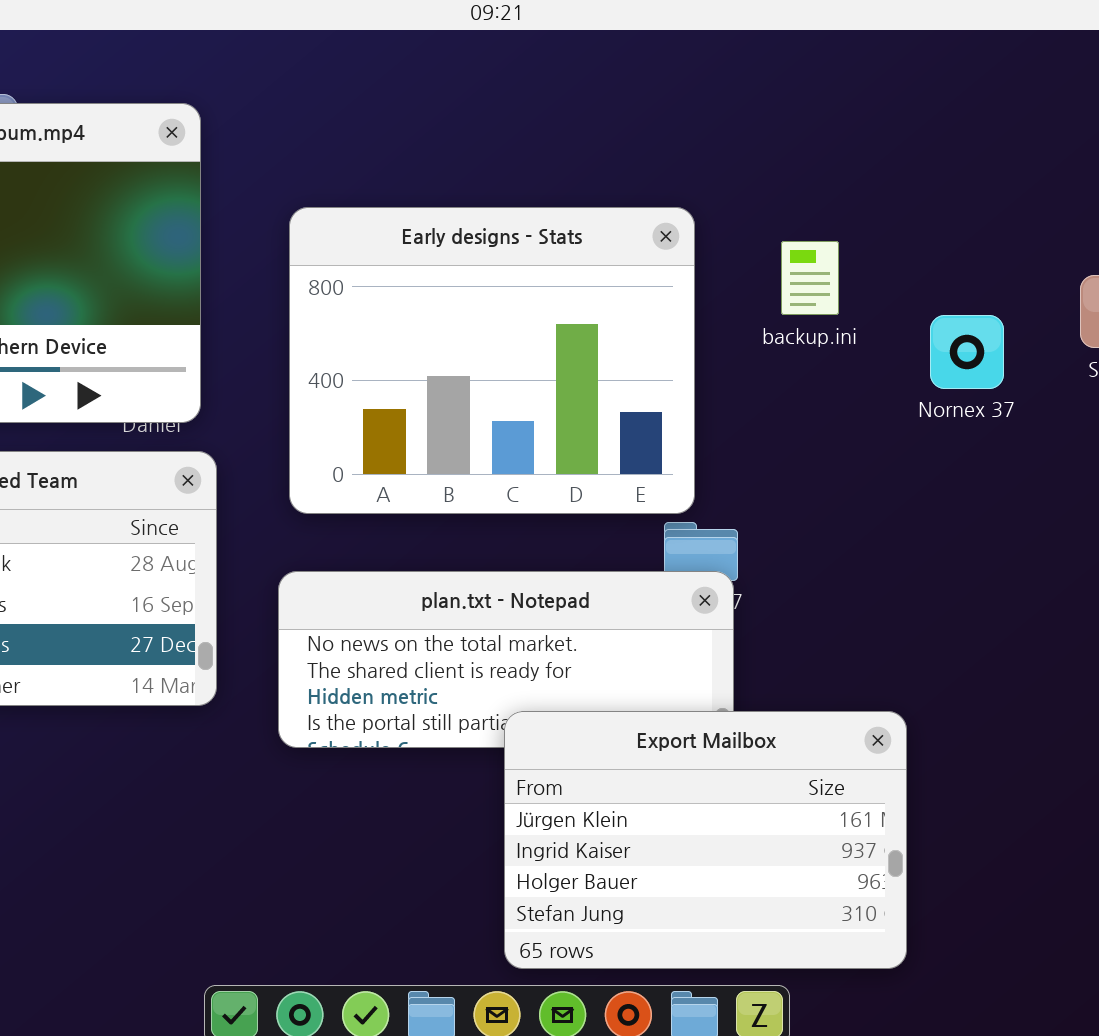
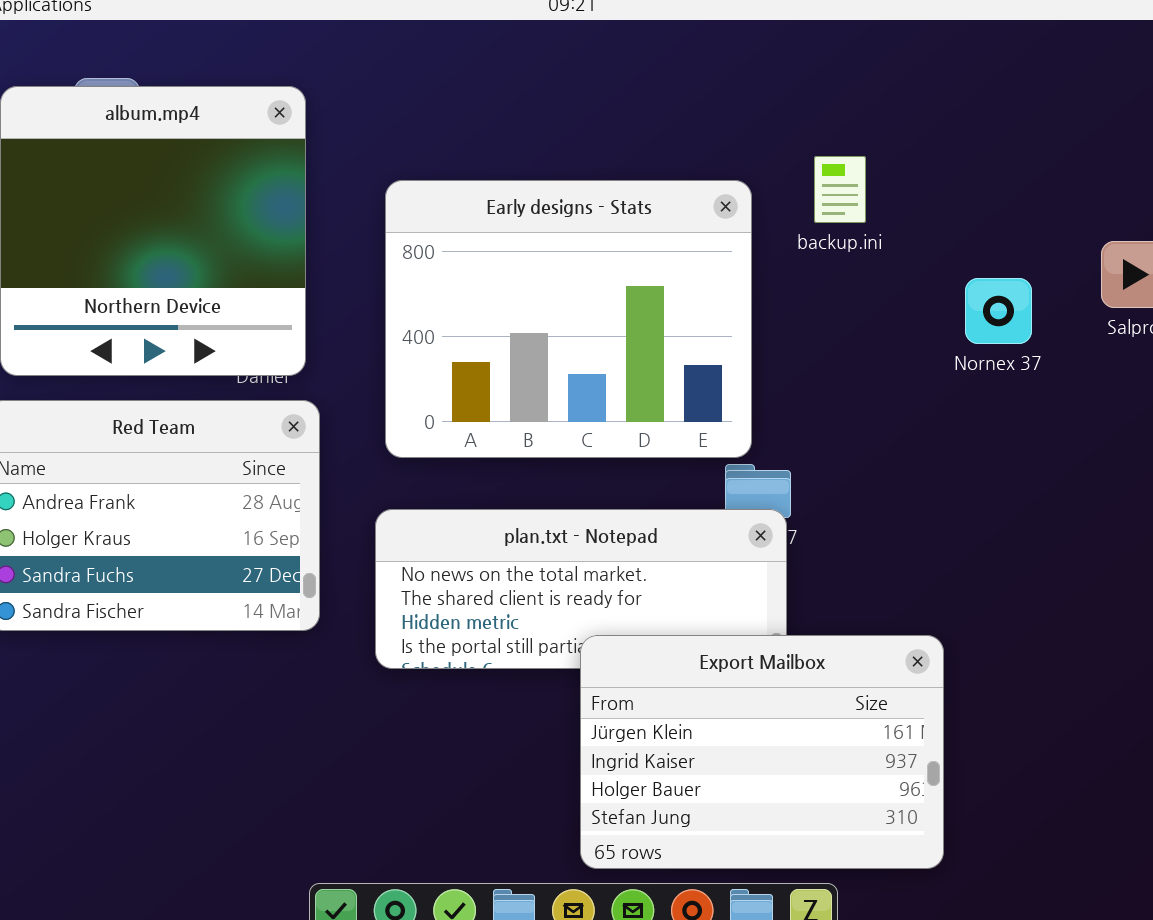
backup.ini: [781,241,839,315] -> [814,156,866,223], moved

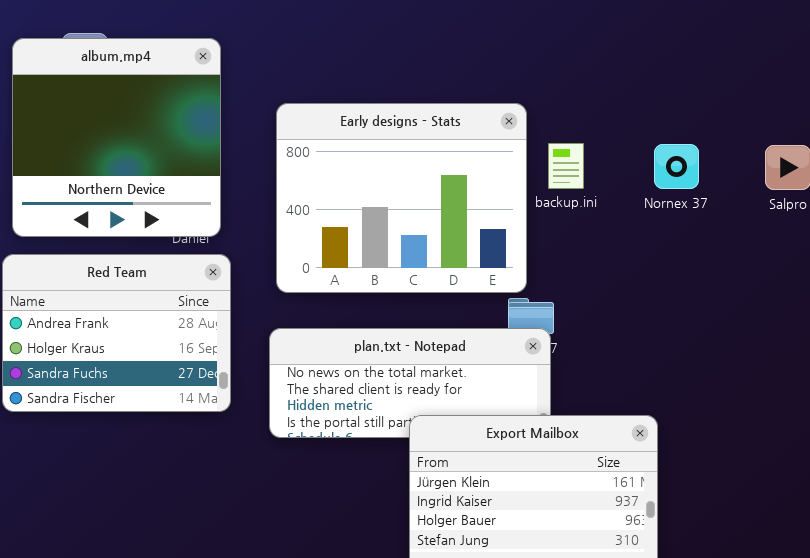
backup.ini: [814,156,866,223] -> [548,143,584,189], moved
Nornex 37: [965,278,1032,344] -> [654,144,699,189], moved

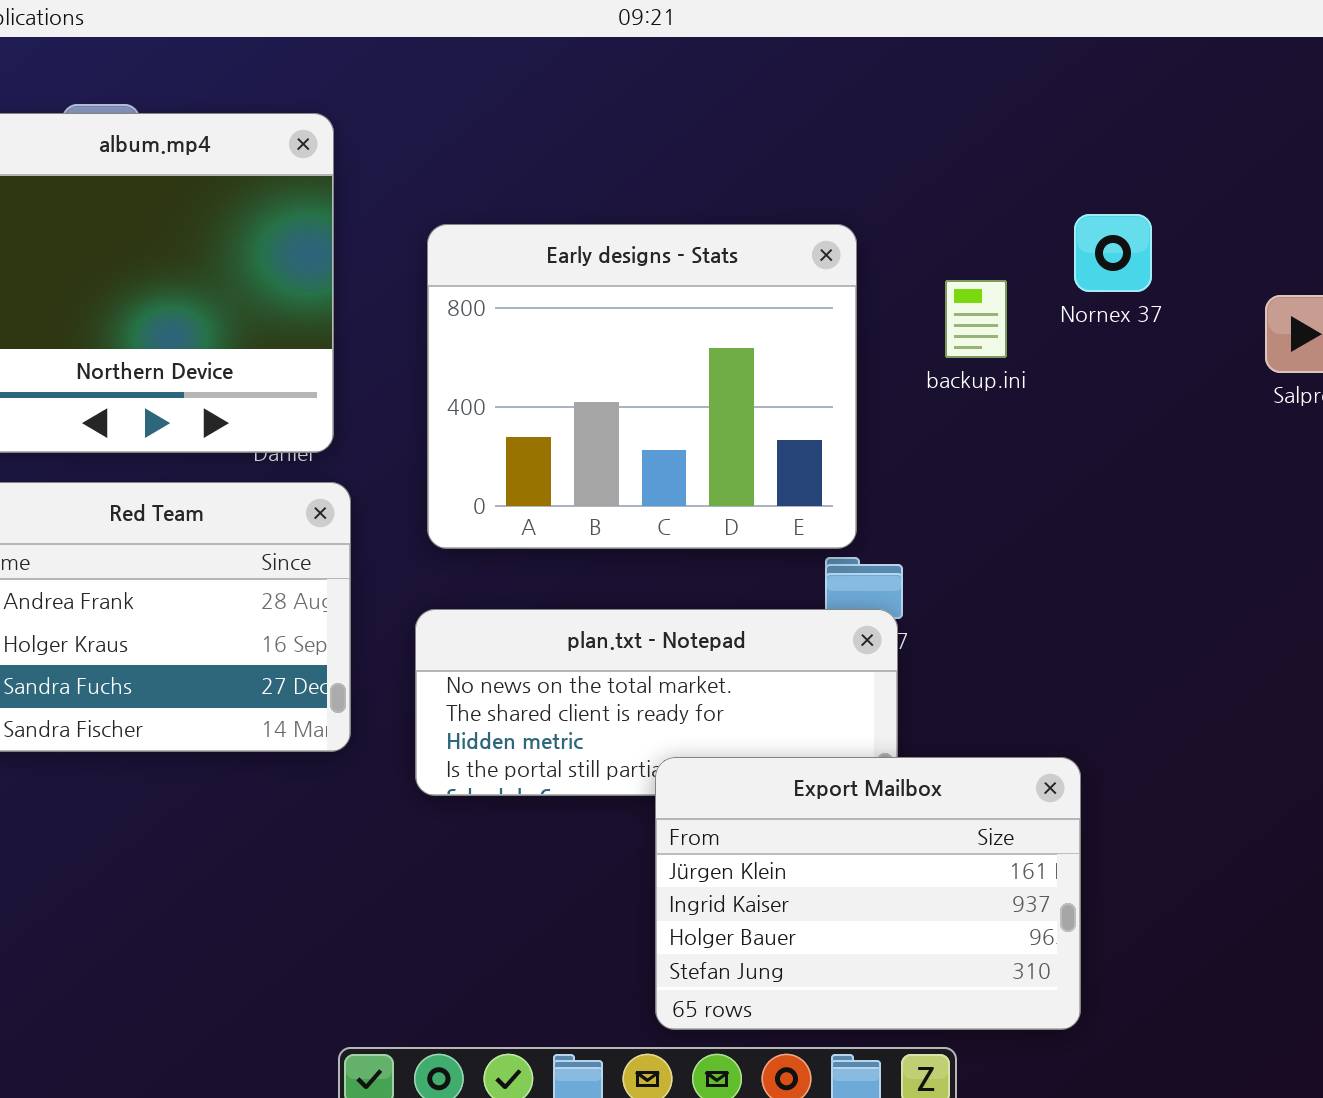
backup.ini: [548,143,584,189] -> [945,280,1007,358], moved
Nornex 37: [654,144,699,189] -> [1074,214,1152,292], moved

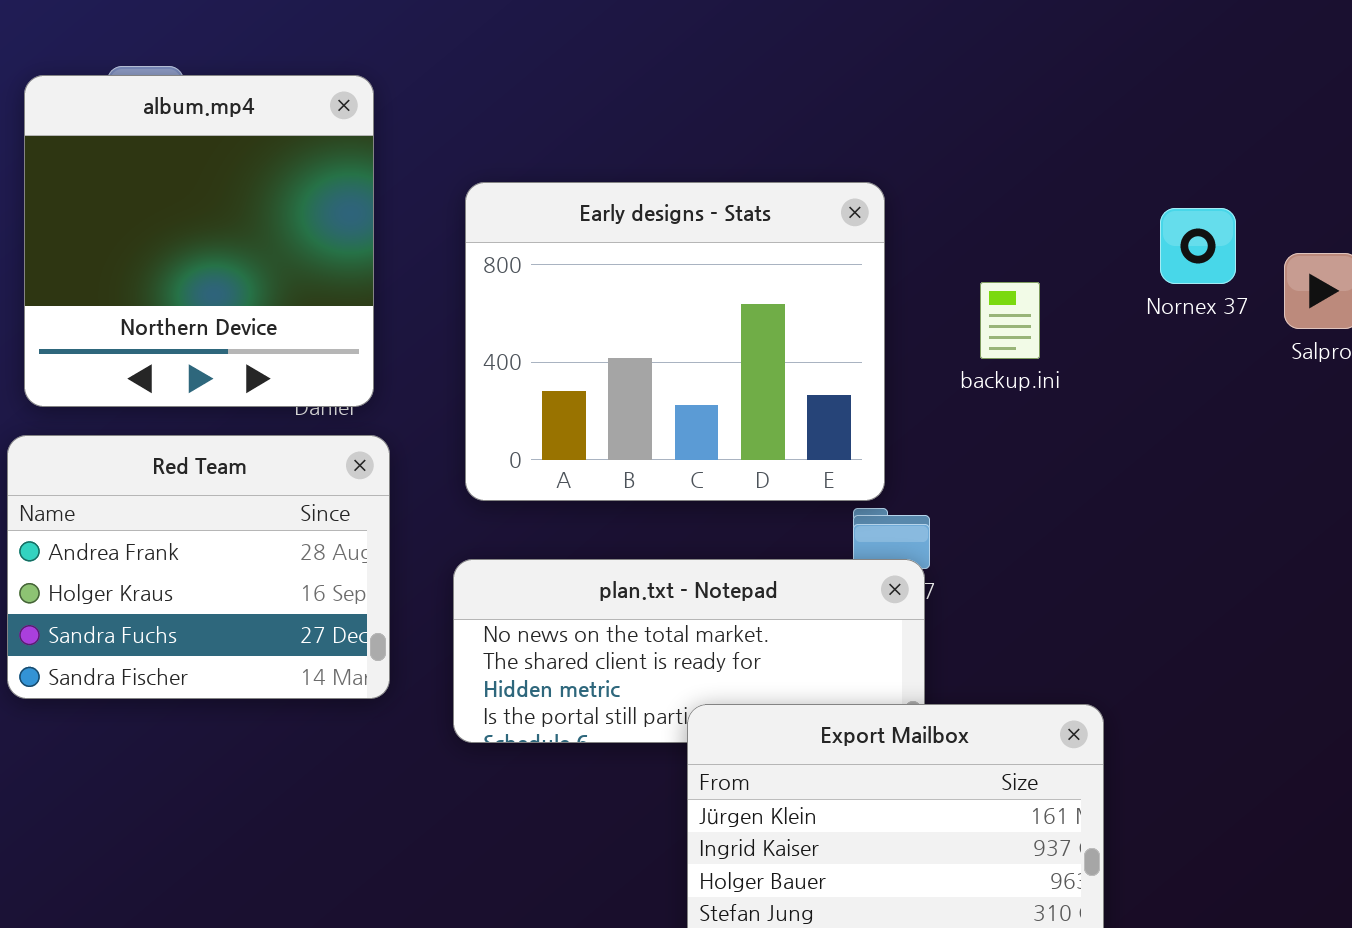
Nornex 37: [1074,214,1152,292] -> [1160,208,1236,284], moved
backup.ini: [945,280,1007,358] -> [980,282,1040,359], moved

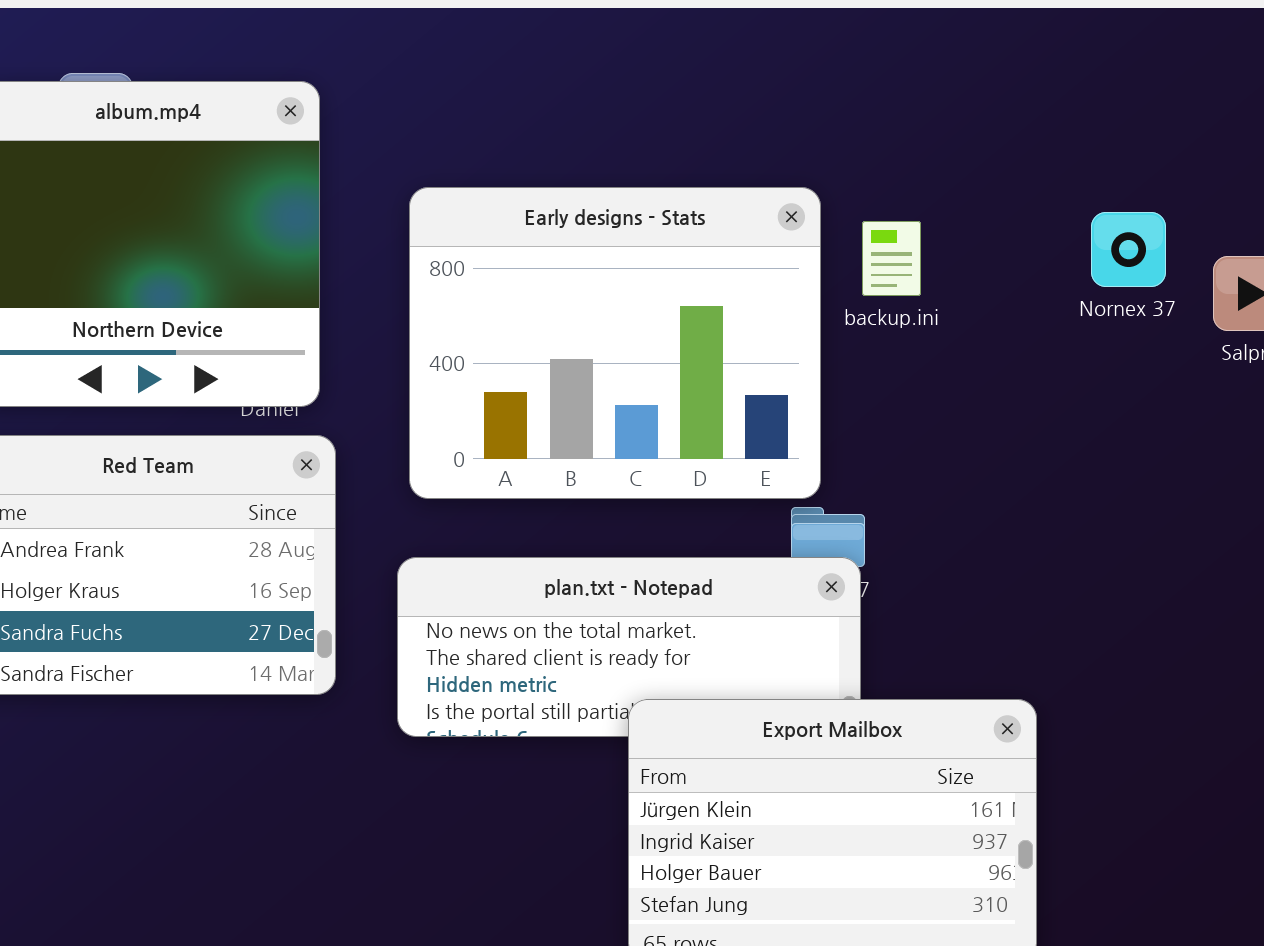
backup.ini: [980,282,1040,359] -> [862,221,921,296], moved

